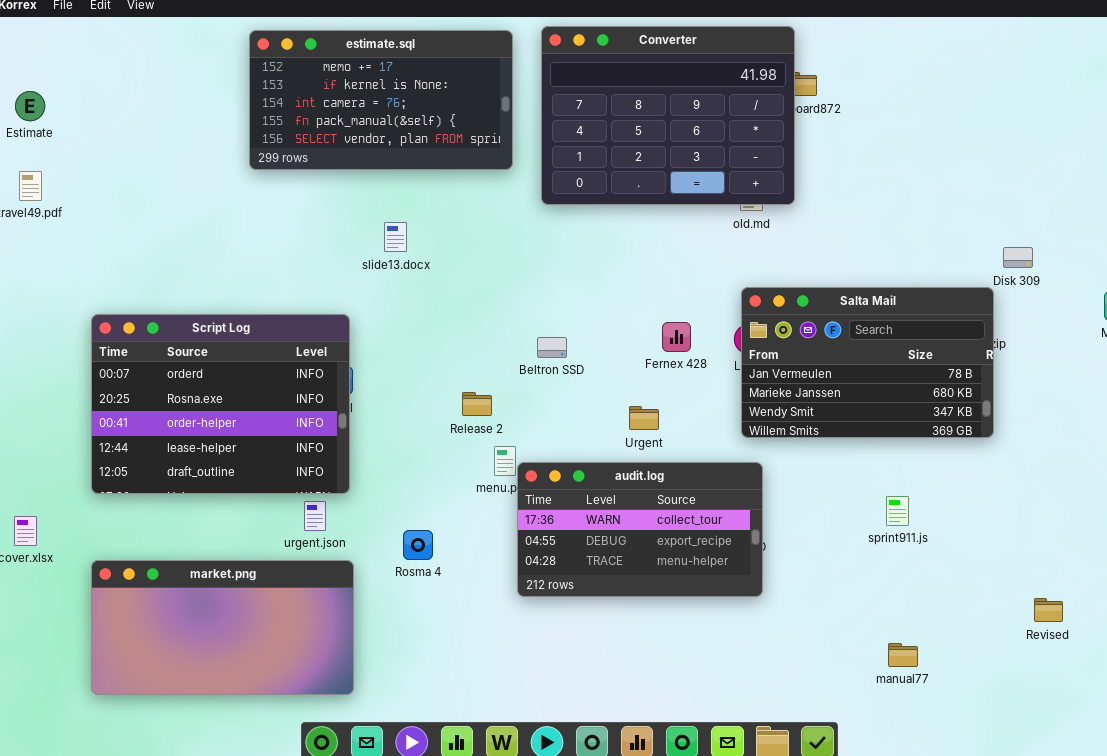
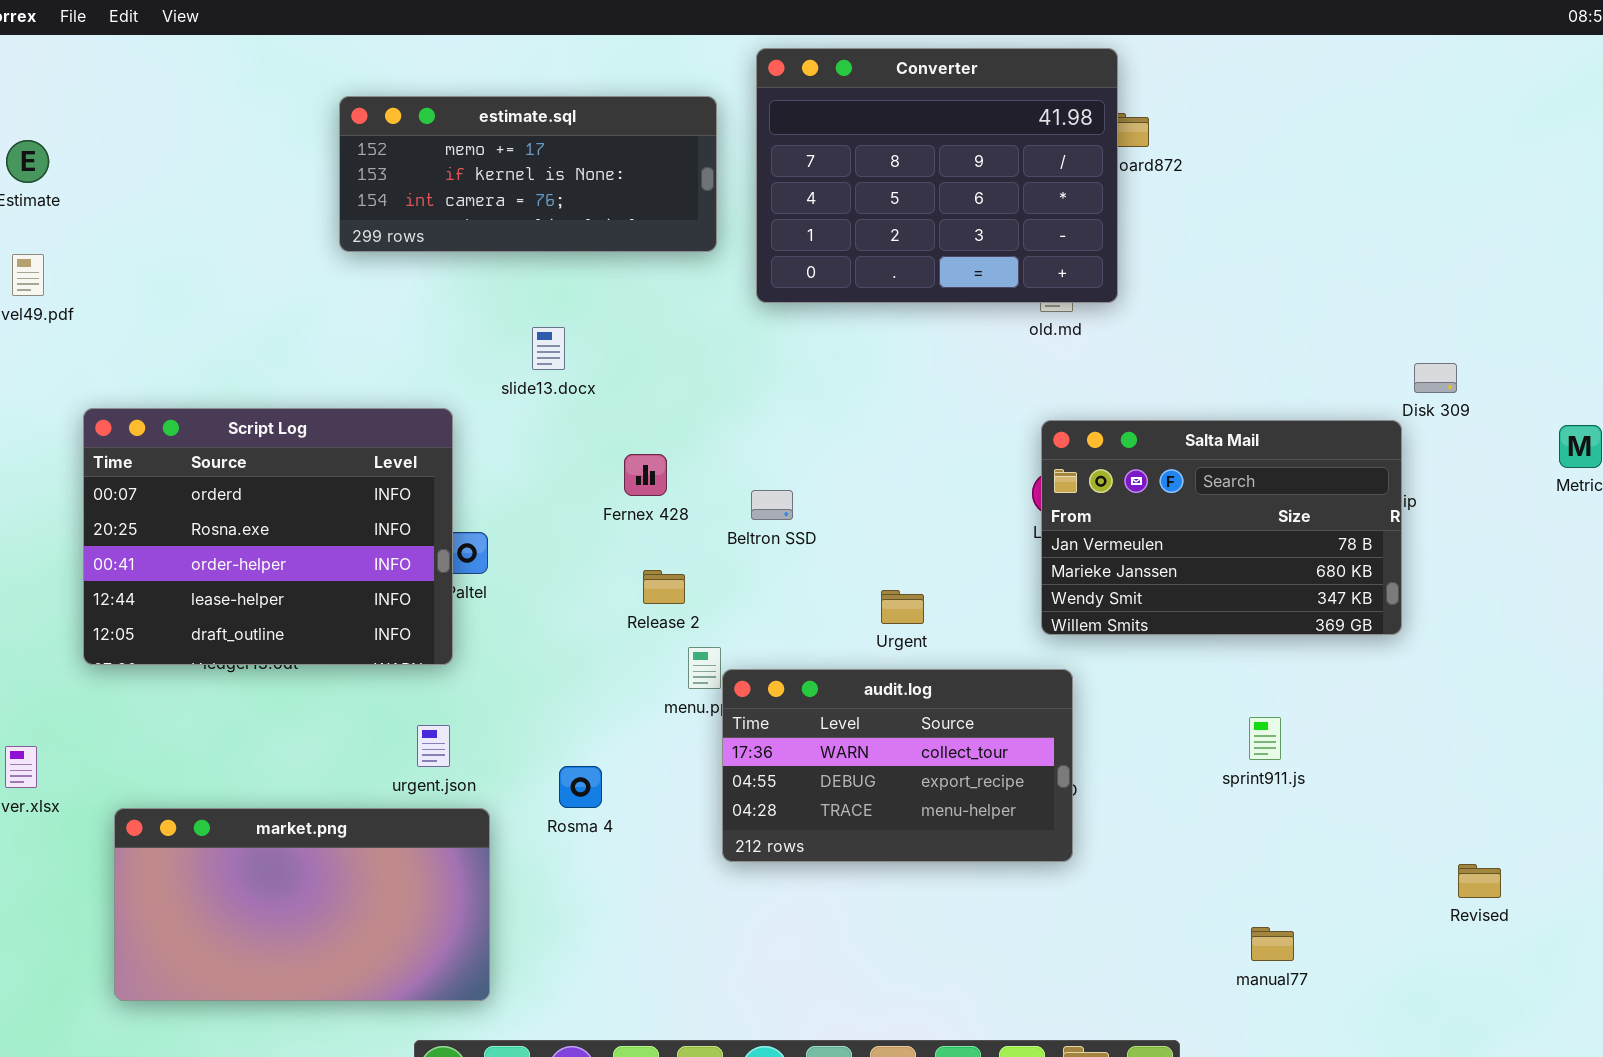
estimate.sql: [249,30,513,170] -> [339,96,717,252], resized
Script Log: [91,314,350,494] -> [83,408,453,665], moved
Fernex 428: [662,322,691,352] -> [624,454,667,496], moved

